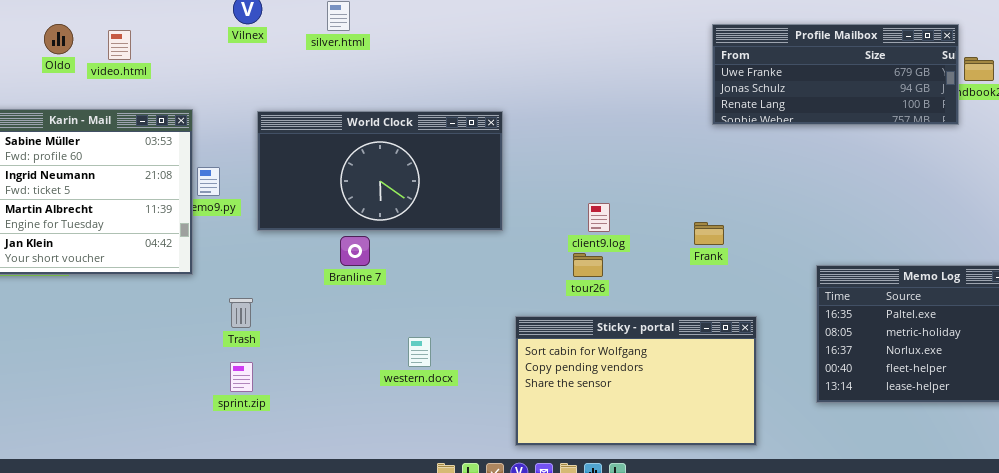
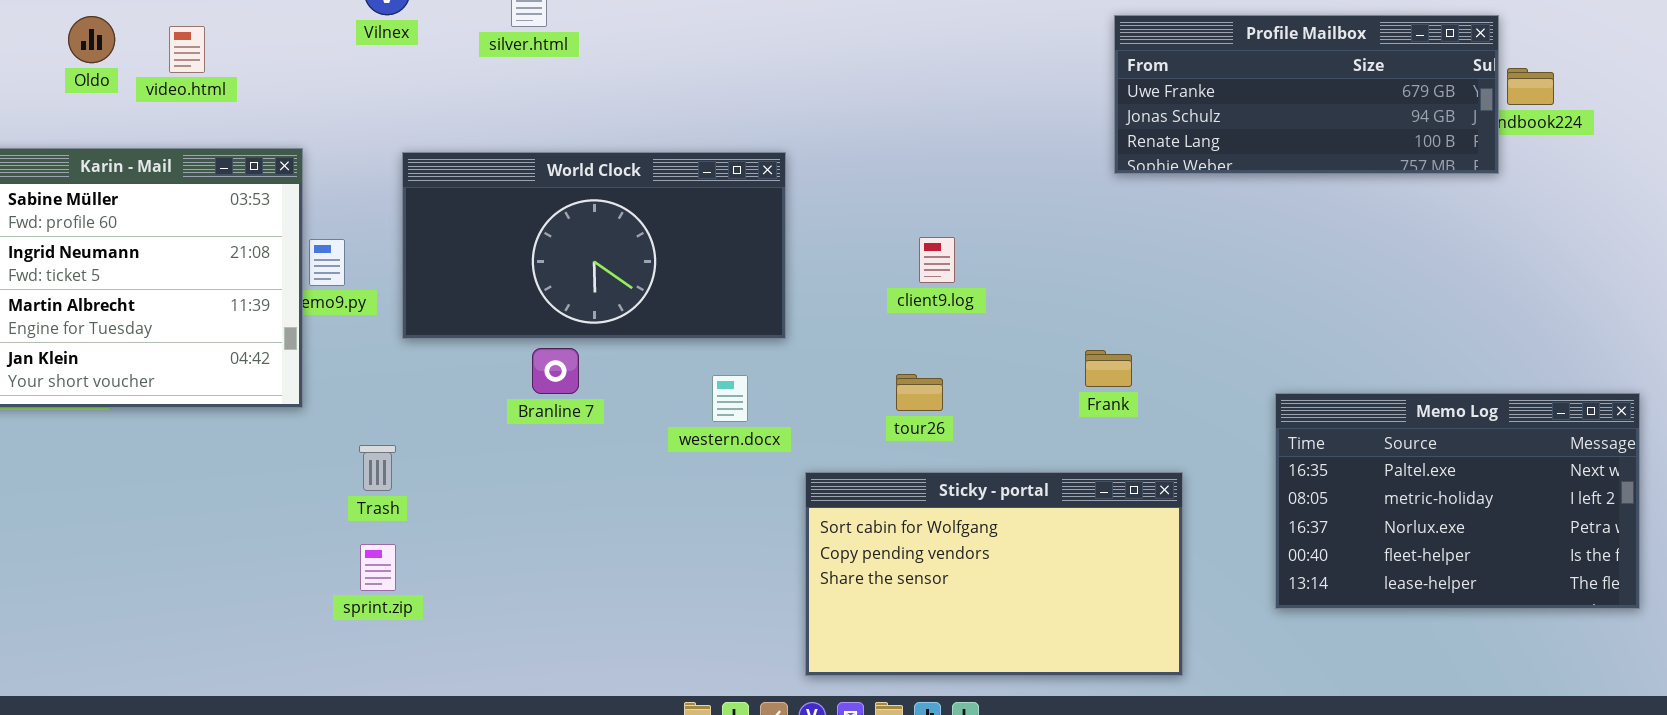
client9.log: [588,203,610,232] -> [919,237,955,283], moved
Frank: [694,222,724,245] -> [1085,350,1132,387], moved
western.docx: [408,337,431,367] -> [712,375,748,422], moved

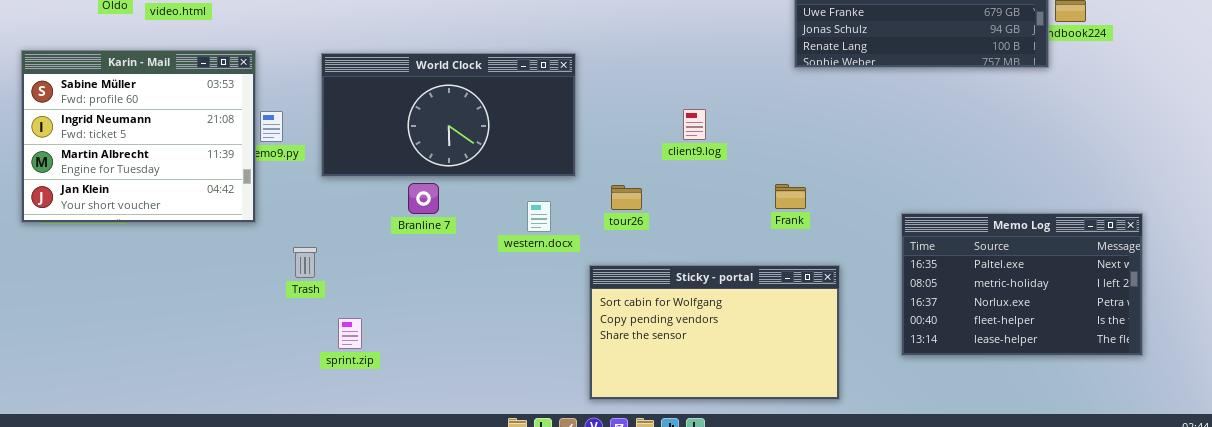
client9.log: [919,237,955,283] -> [683,109,706,140], moved
tour26: [896,374,943,411] -> [611,185,642,210], moved
sprint.zip: [360,544,396,591] -> [338,318,362,349], moved

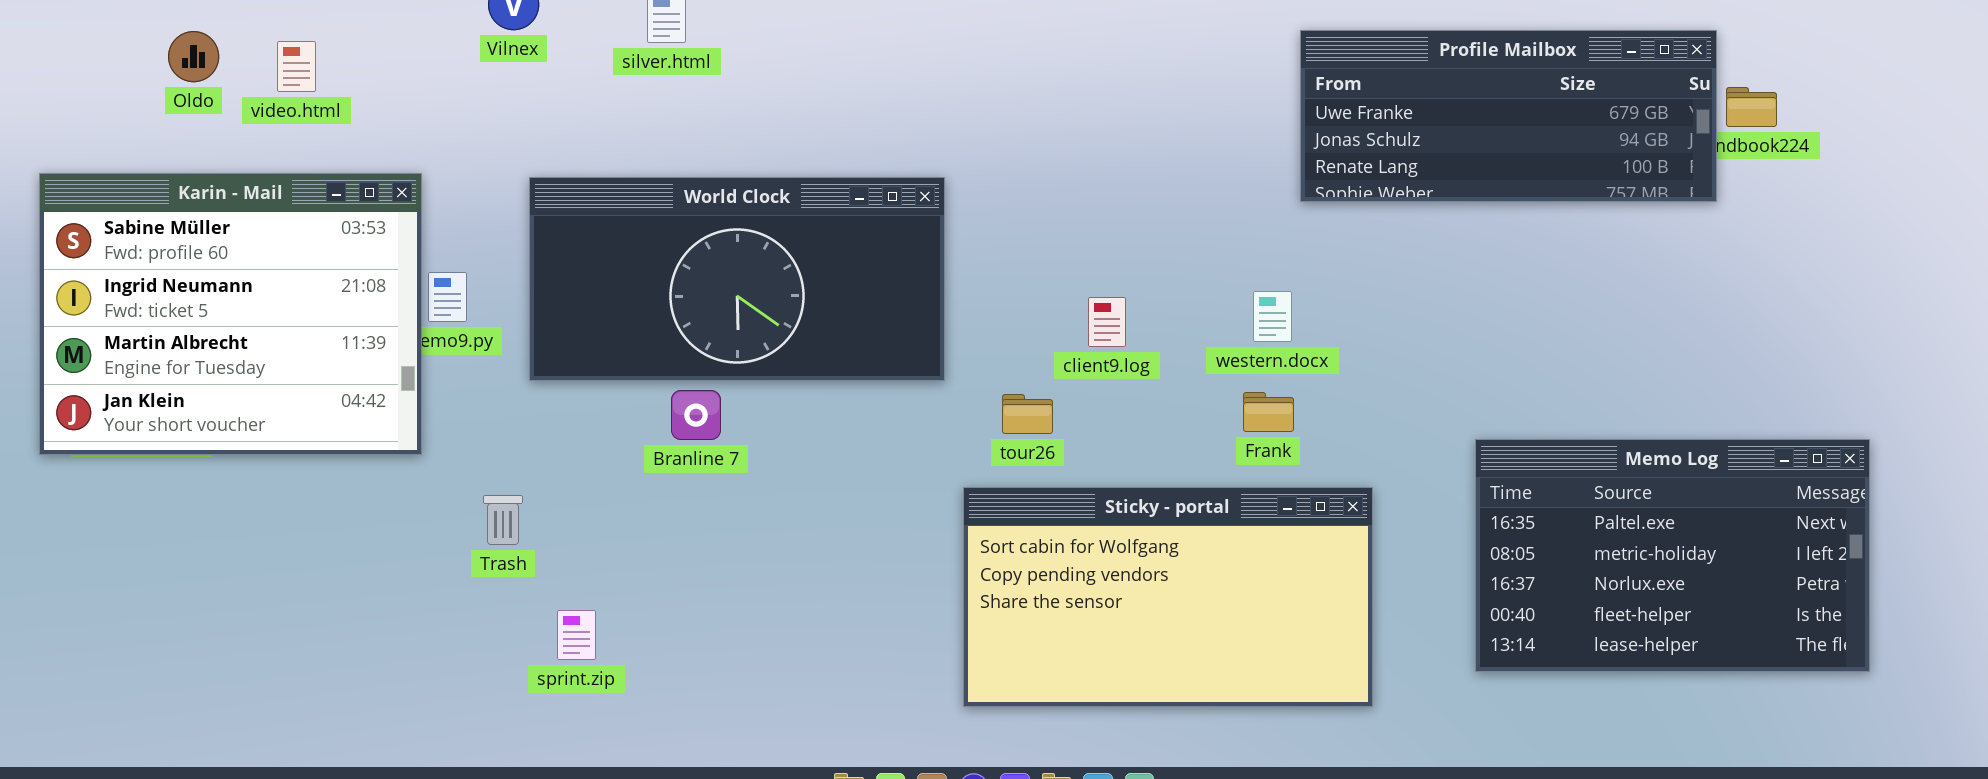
client9.log: [683,109,706,140] -> [1088,297,1126,347], moved
Frank: [775,184,806,209] -> [1243,392,1294,432], moved
western.docx: [527,201,551,232] -> [1253,291,1292,342], moved
Sticky - portal: [589,265,840,400] -> [963,487,1373,707], moved

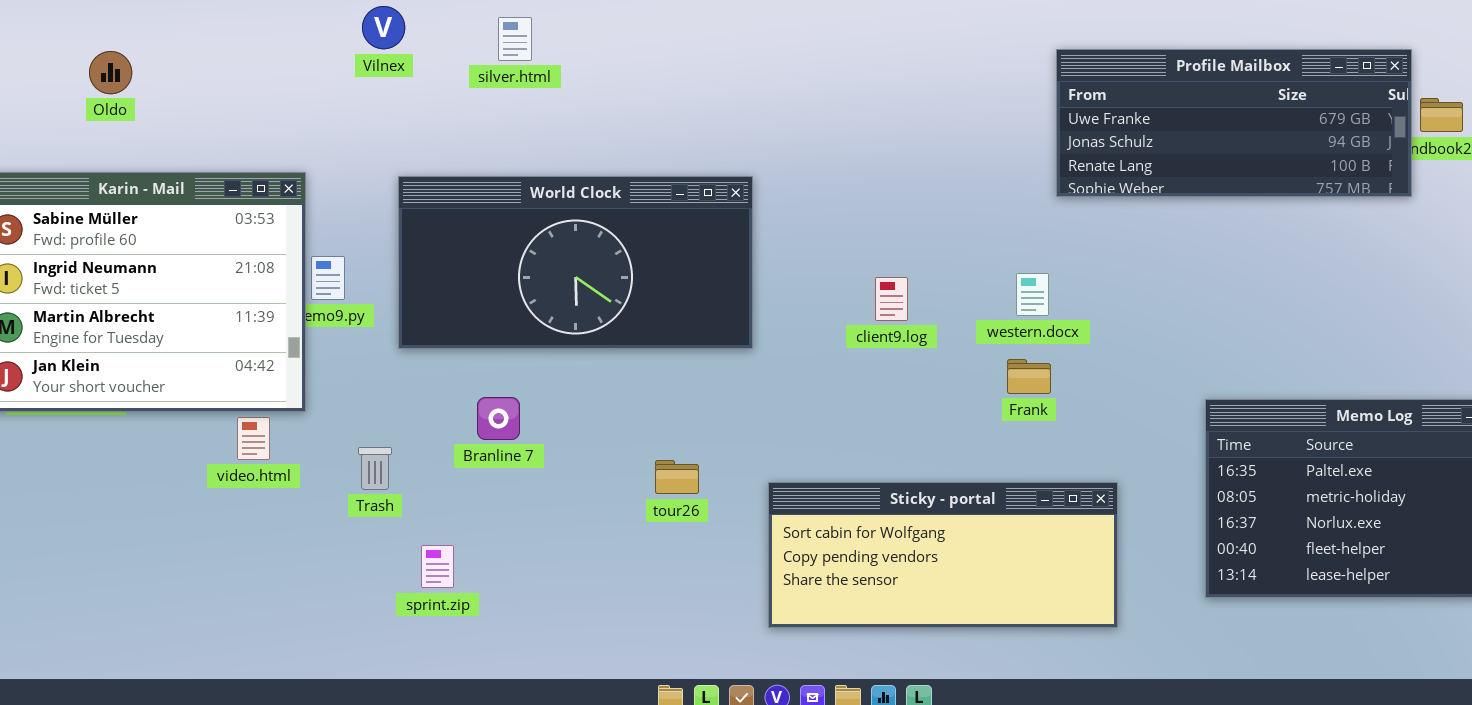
video.html: [277,41,316,92] -> [237,417,270,460], moved
Branline 7: [671,390,721,440] -> [477,397,520,440], moved
tour26: [1002,394,1053,434] -> [655,460,699,494], moved
Sticky - portal: [963,487,1373,707] -> [768,482,1118,628], resized

